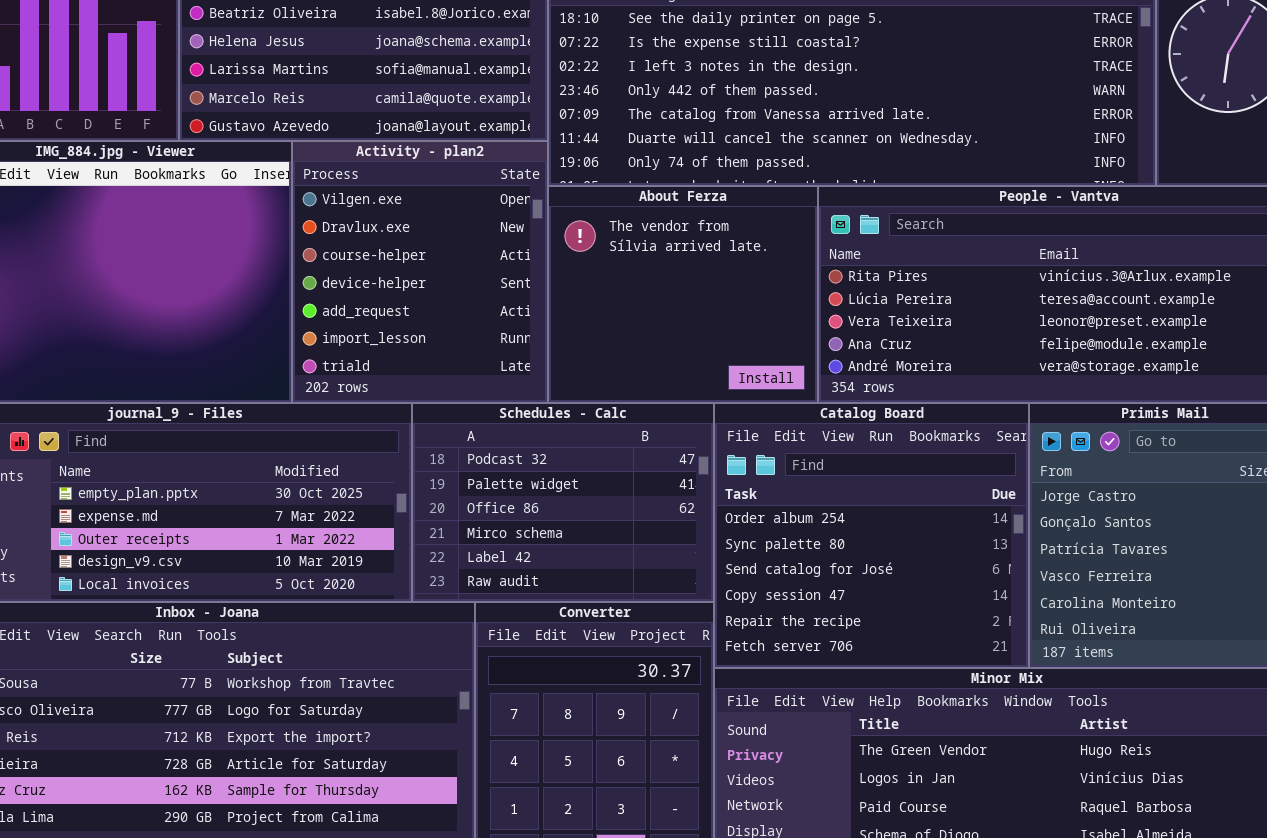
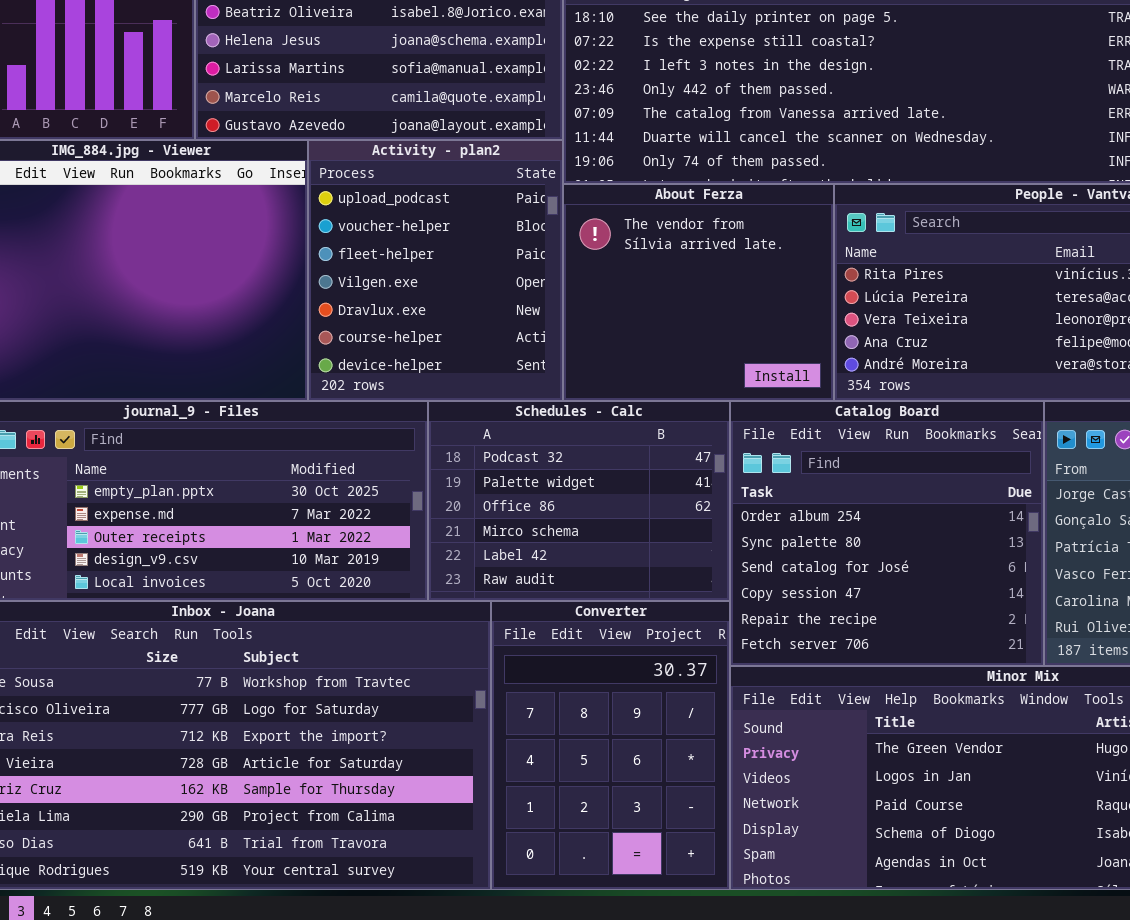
Activity - plan2: [292,141,548,403] -> [308,140,563,401], scrolled up 3 rows

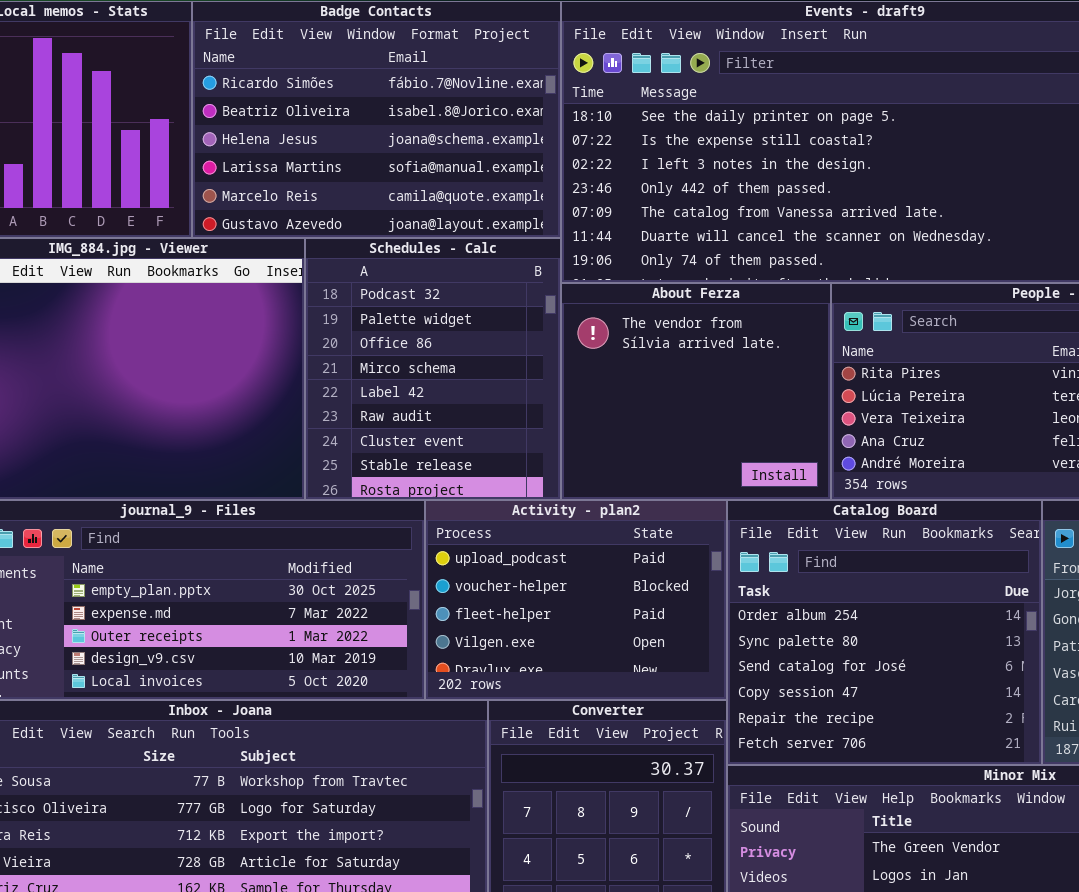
Activity - plan2: [308,140,563,401] -> [425,500,727,700], moved, resized
Schedules - Calc: [428,401,730,601] -> [305,238,561,500], moved, resized

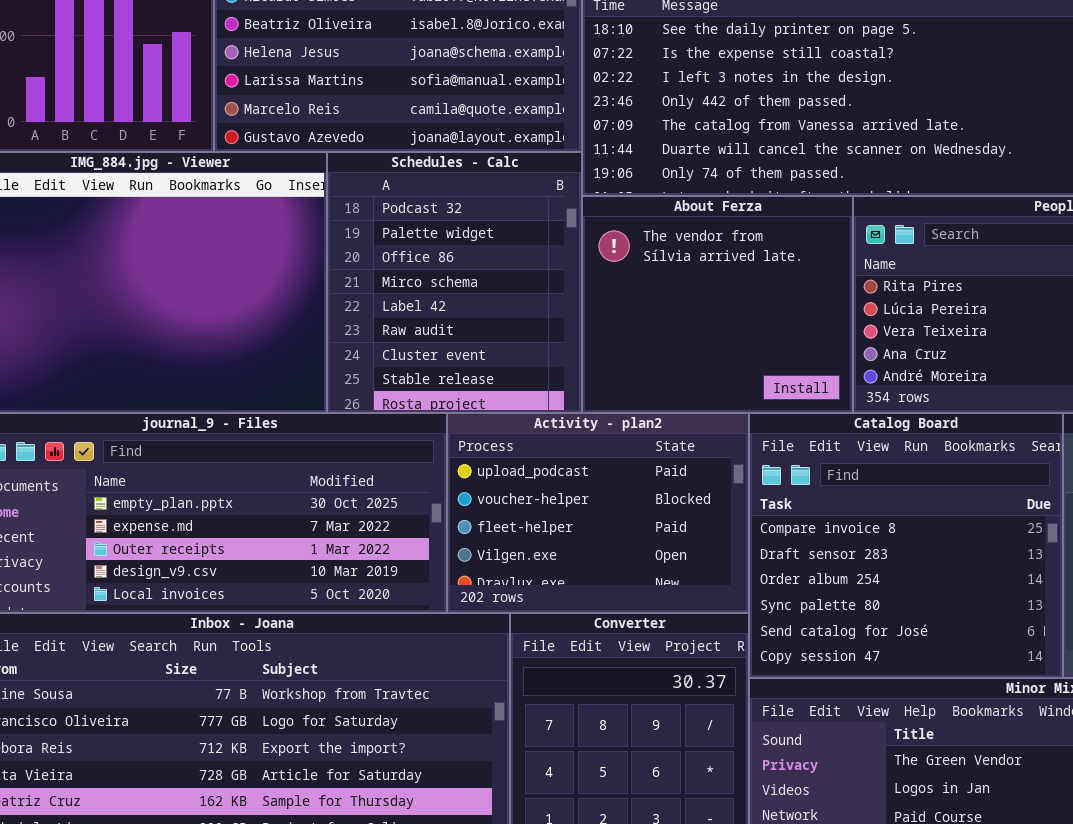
Catalog Board: [727,500,1042,765] -> [749,413,1063,678], scrolled up 2 rows

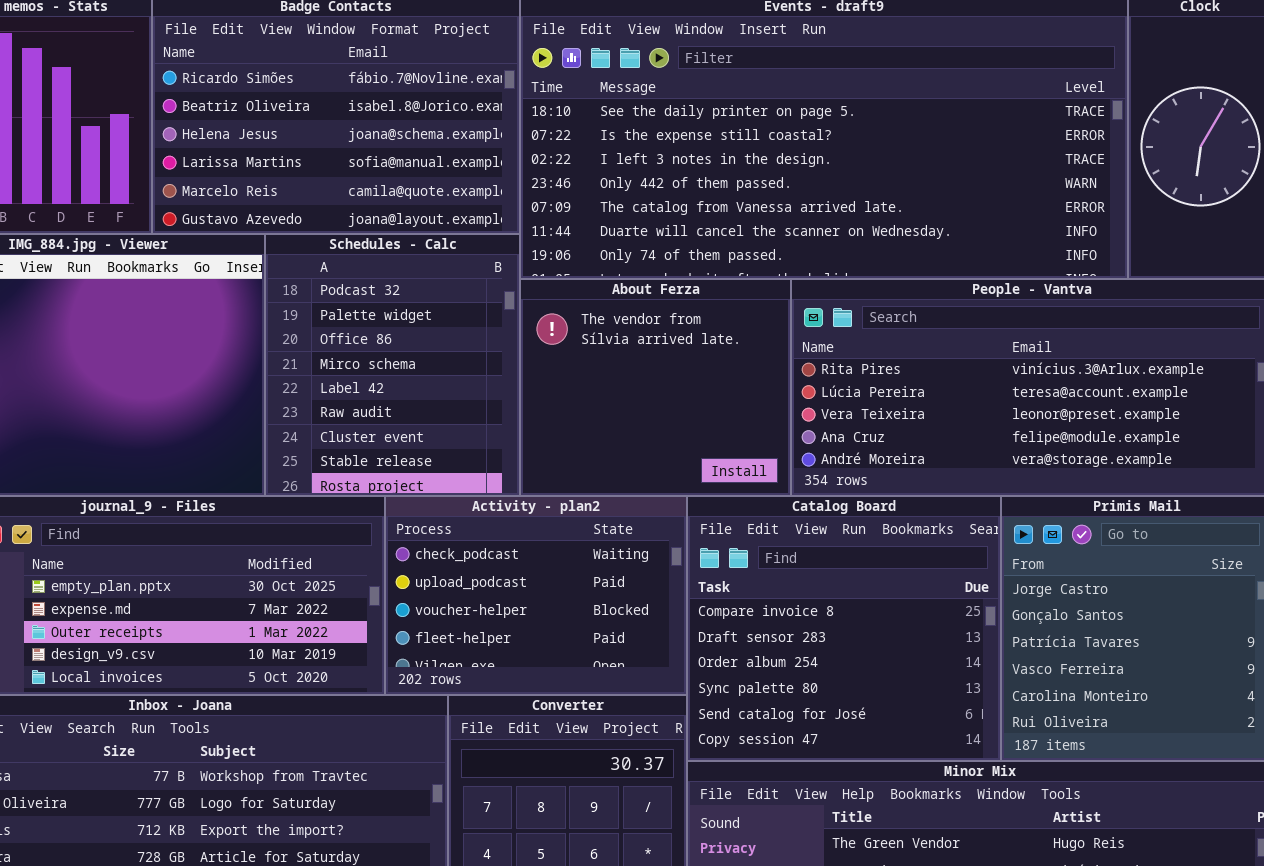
Activity - plan2: [447,413,749,613] -> [385,496,687,695], scrolled up 1 row

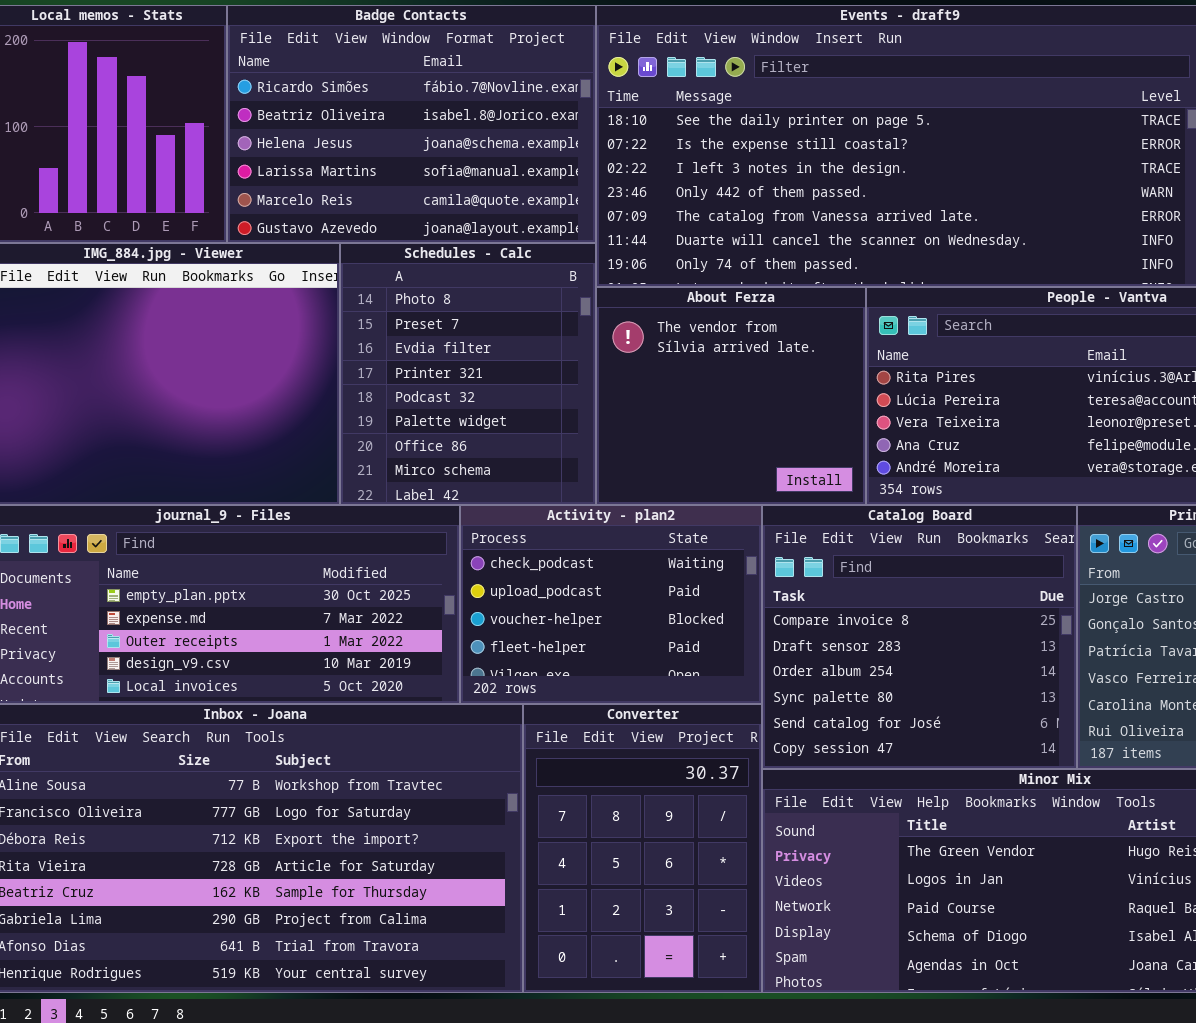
Schedules - Calc: [265,234,520,496] -> [340,243,596,505], scrolled up 4 rows

